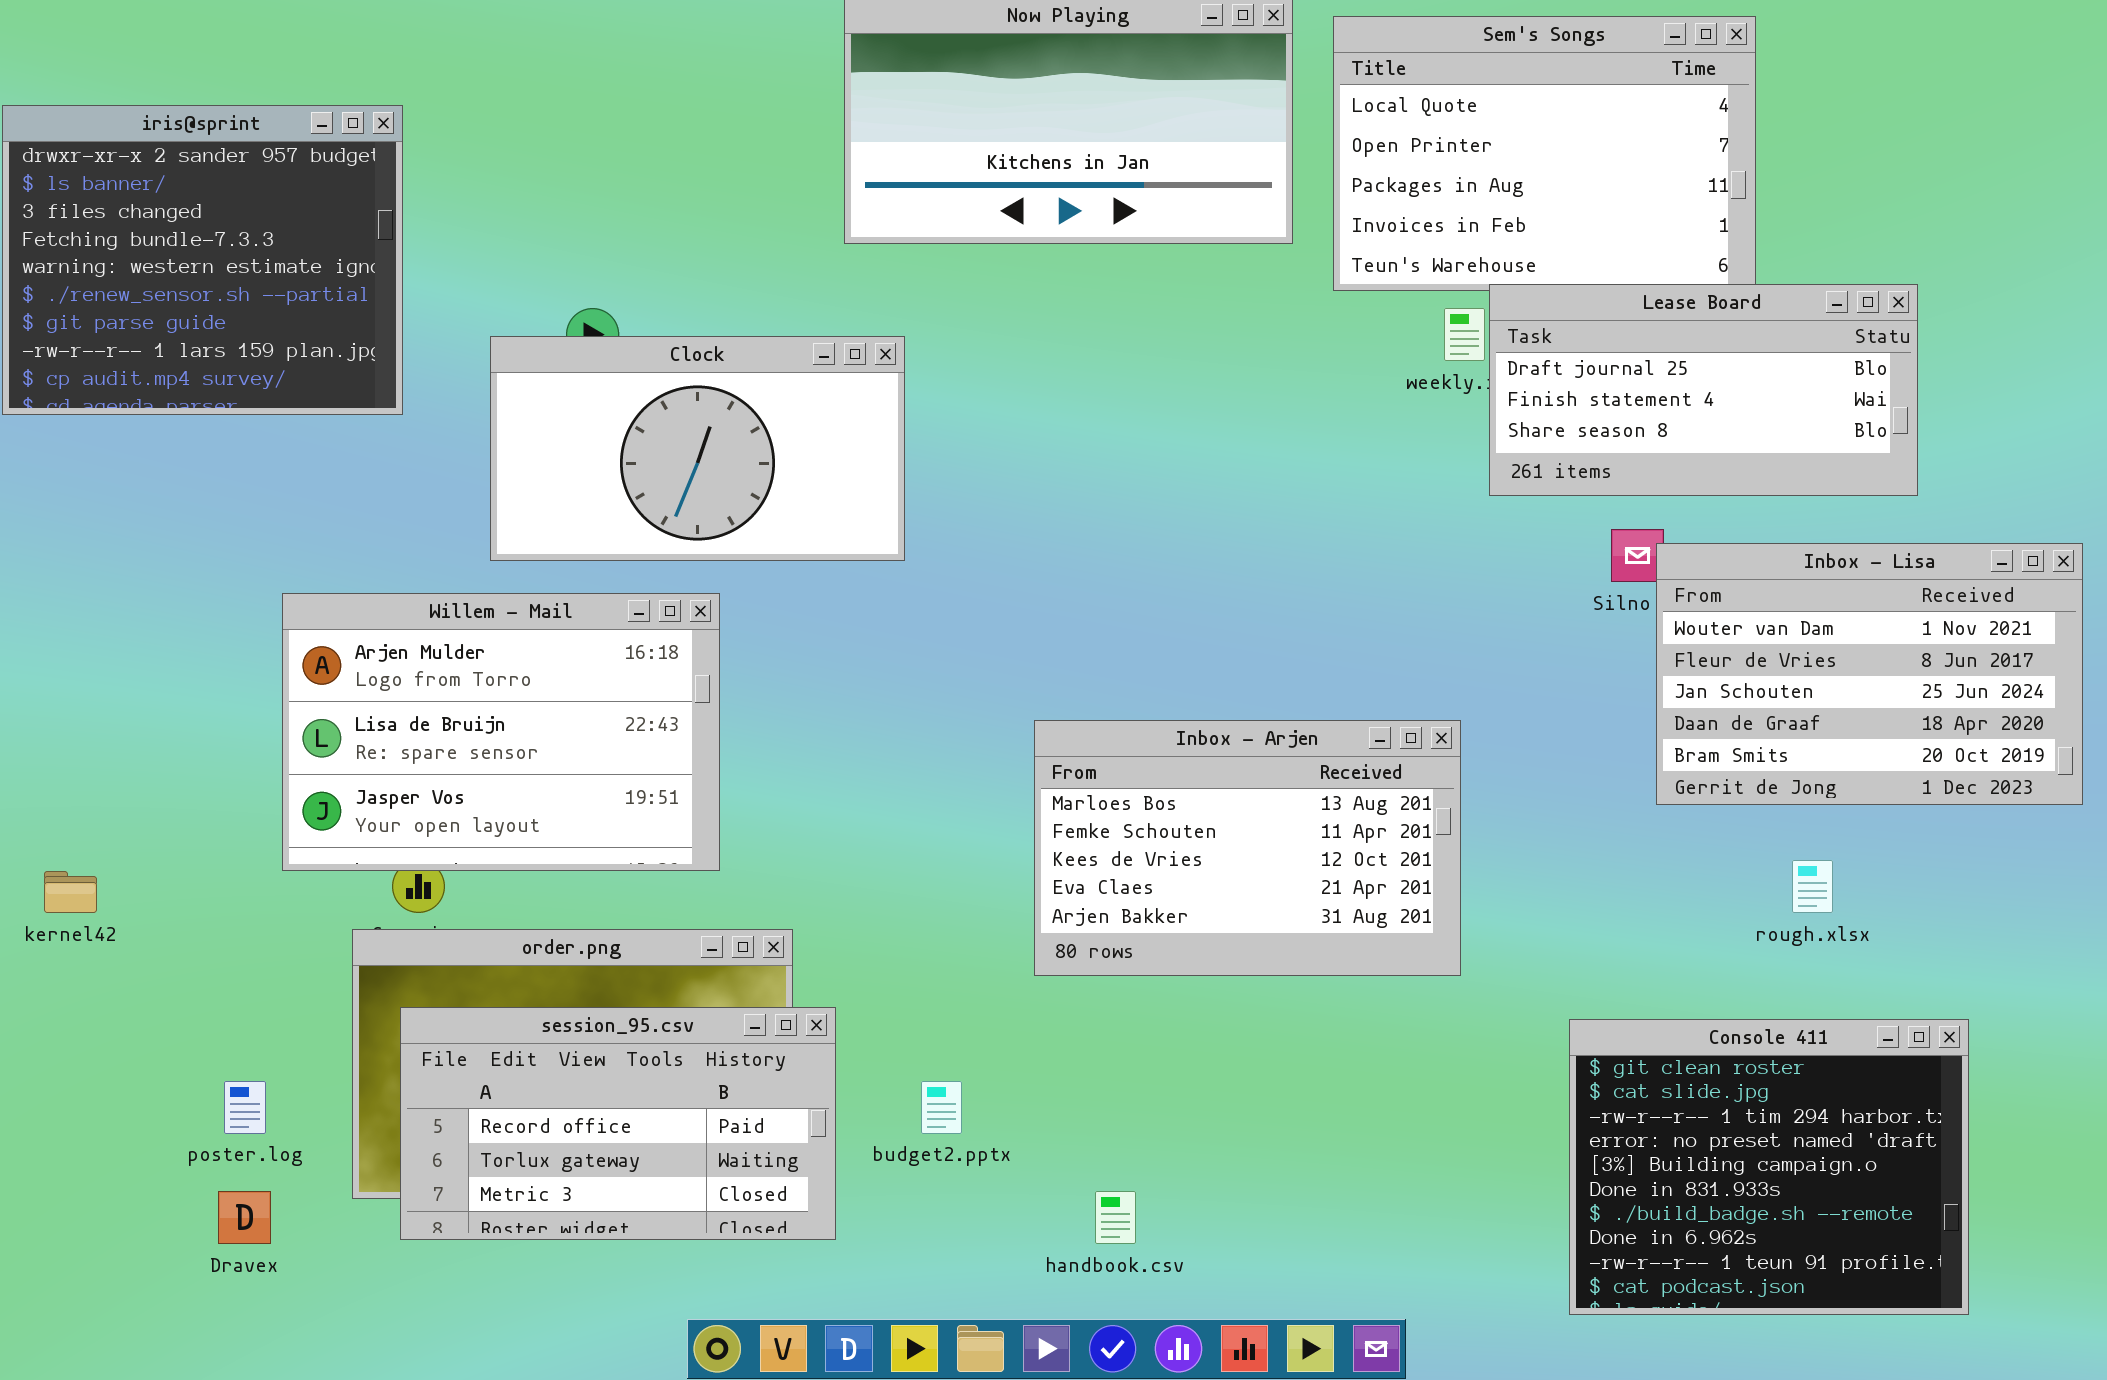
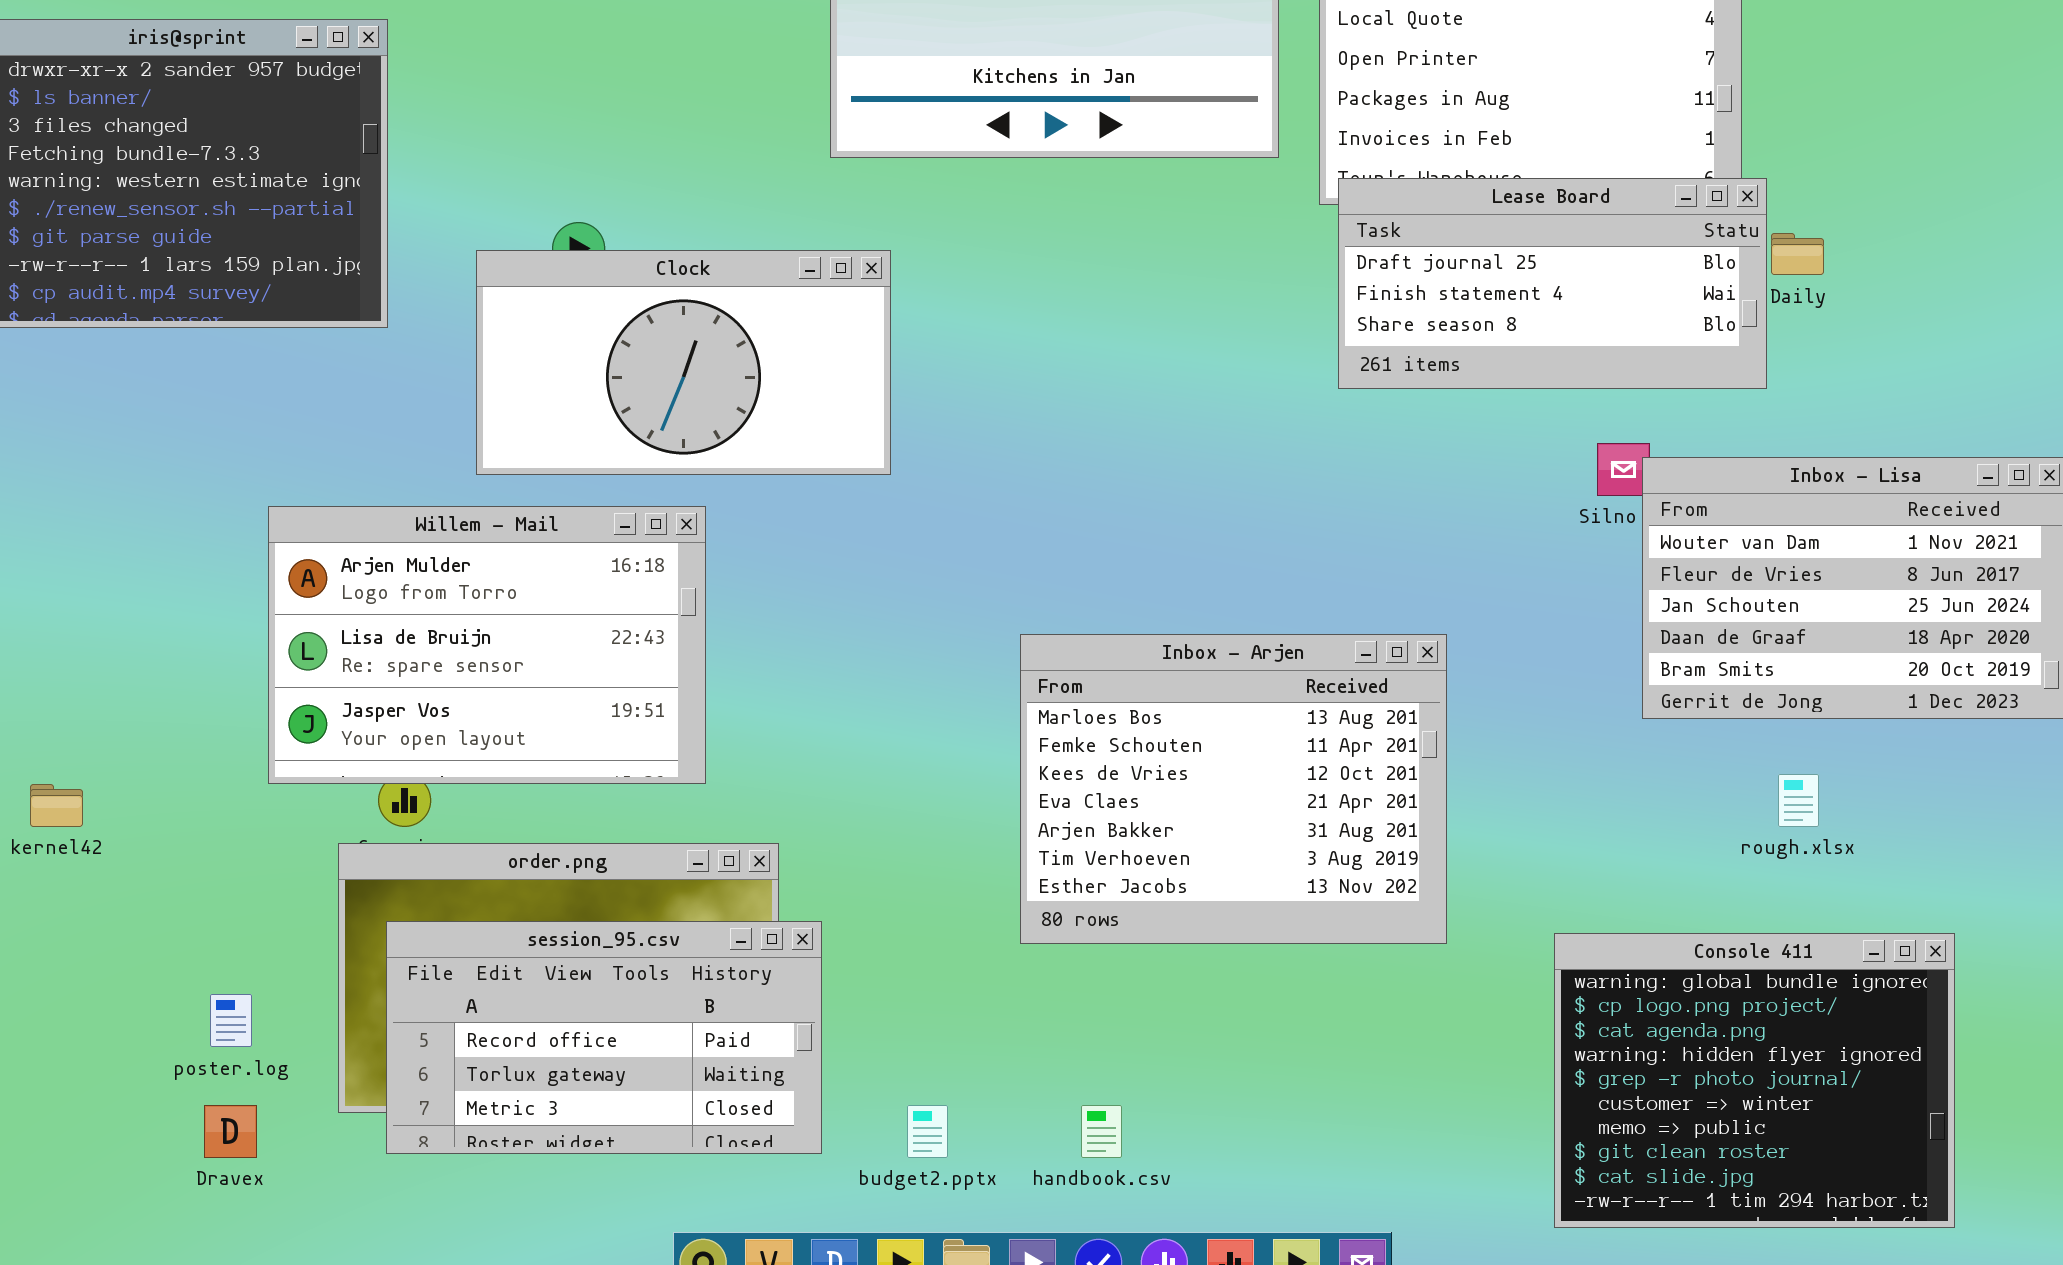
Lease Board: [1489,284,1918,496] -> [1338,178,1767,389], moved
Inbox - Arjen: [1034,720,1461,976] -> [1020,634,1447,944], resized
Console 411: [1569,1019,1969,1315] -> [1554,933,1955,1228], scrolled up 7 rows
budget2.pptx: [921,1081,962,1134] -> [907,1105,948,1158], moved

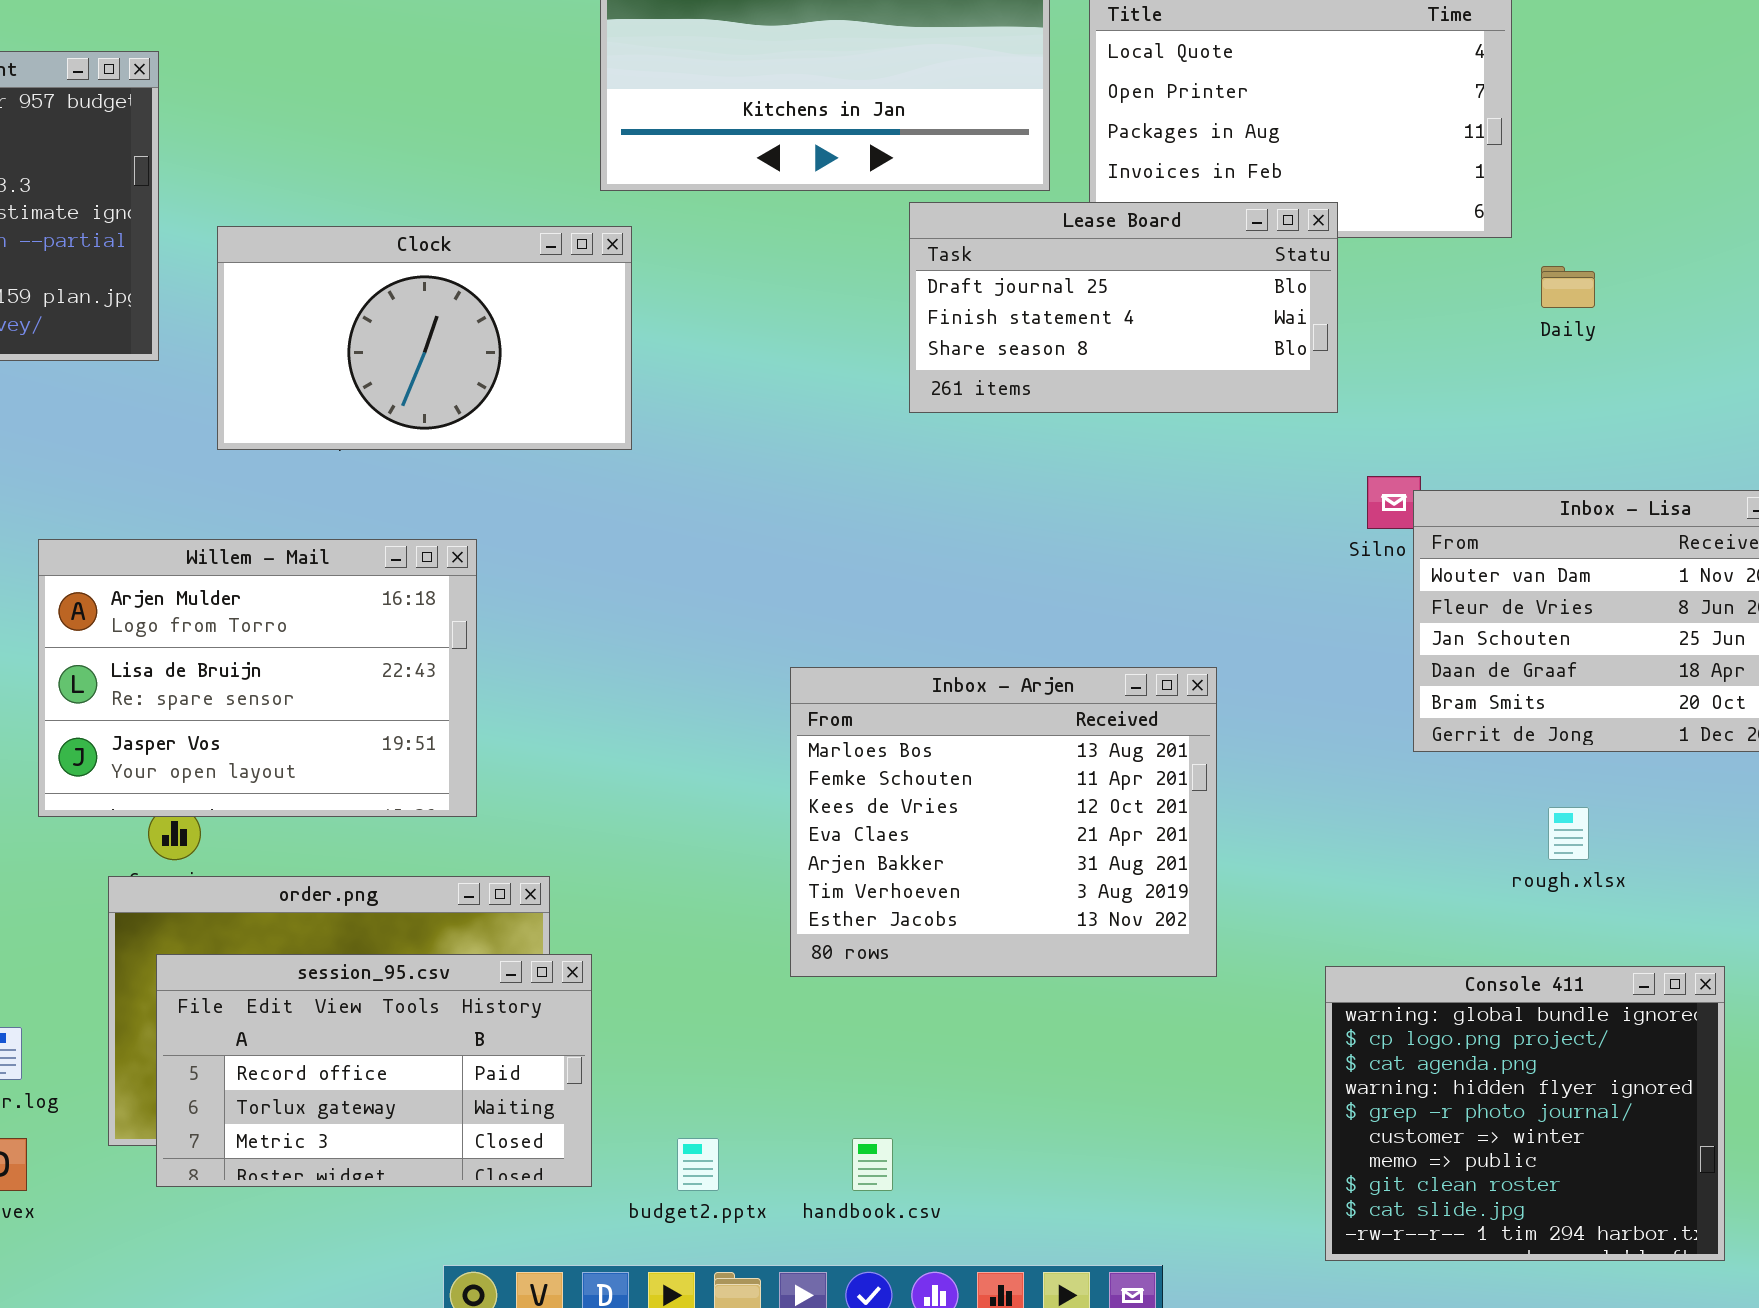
Lease Board: [1338,178,1767,389] -> [909,202,1338,413], moved
Clock: [476,250,891,475] -> [217,226,632,450], moved

